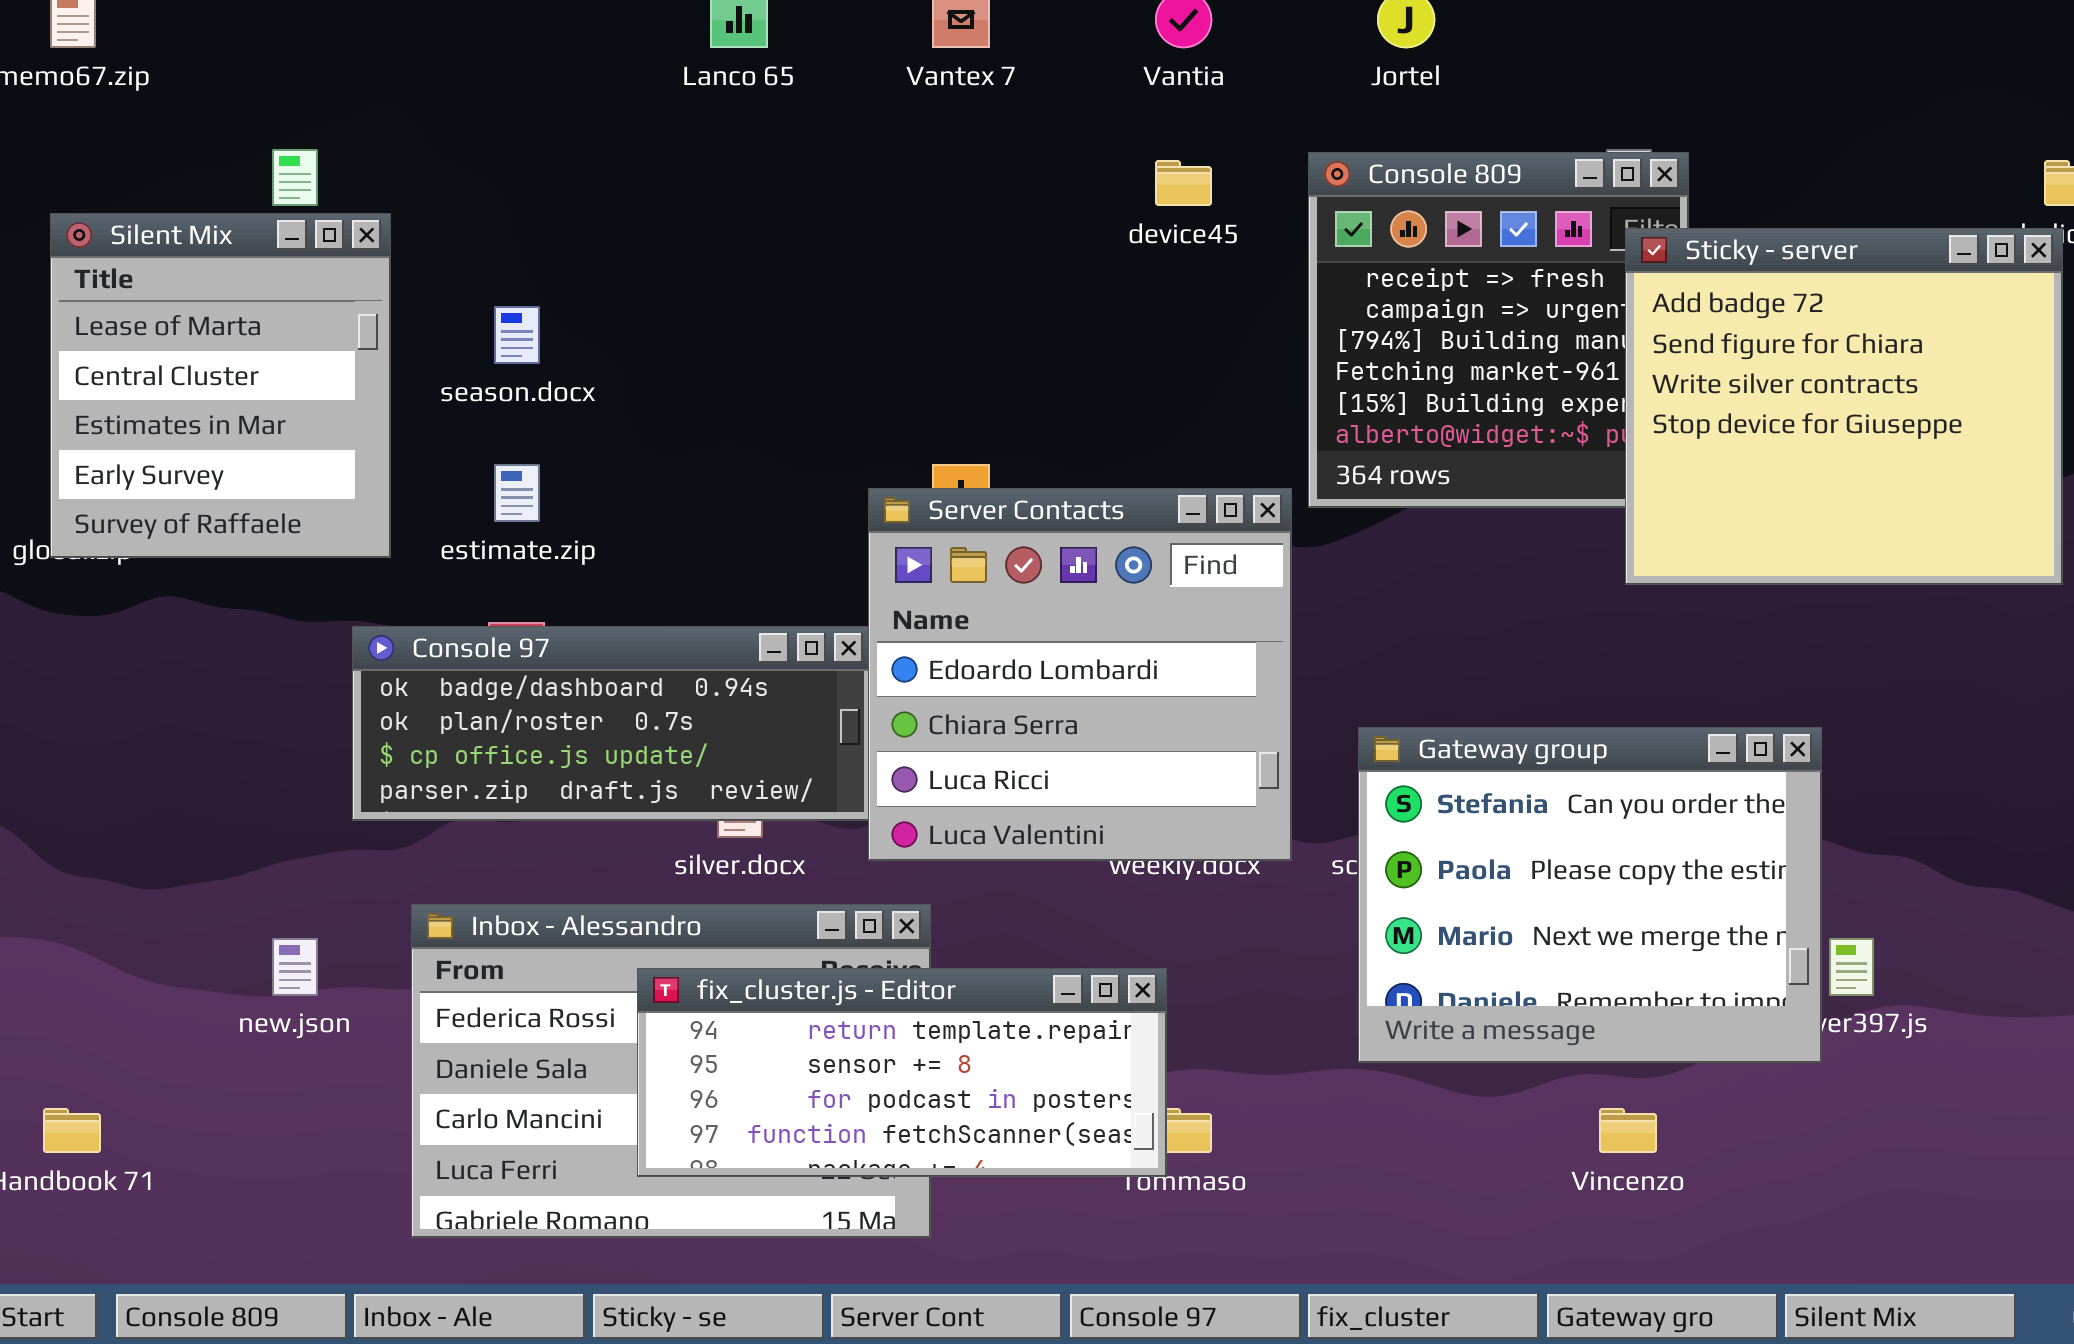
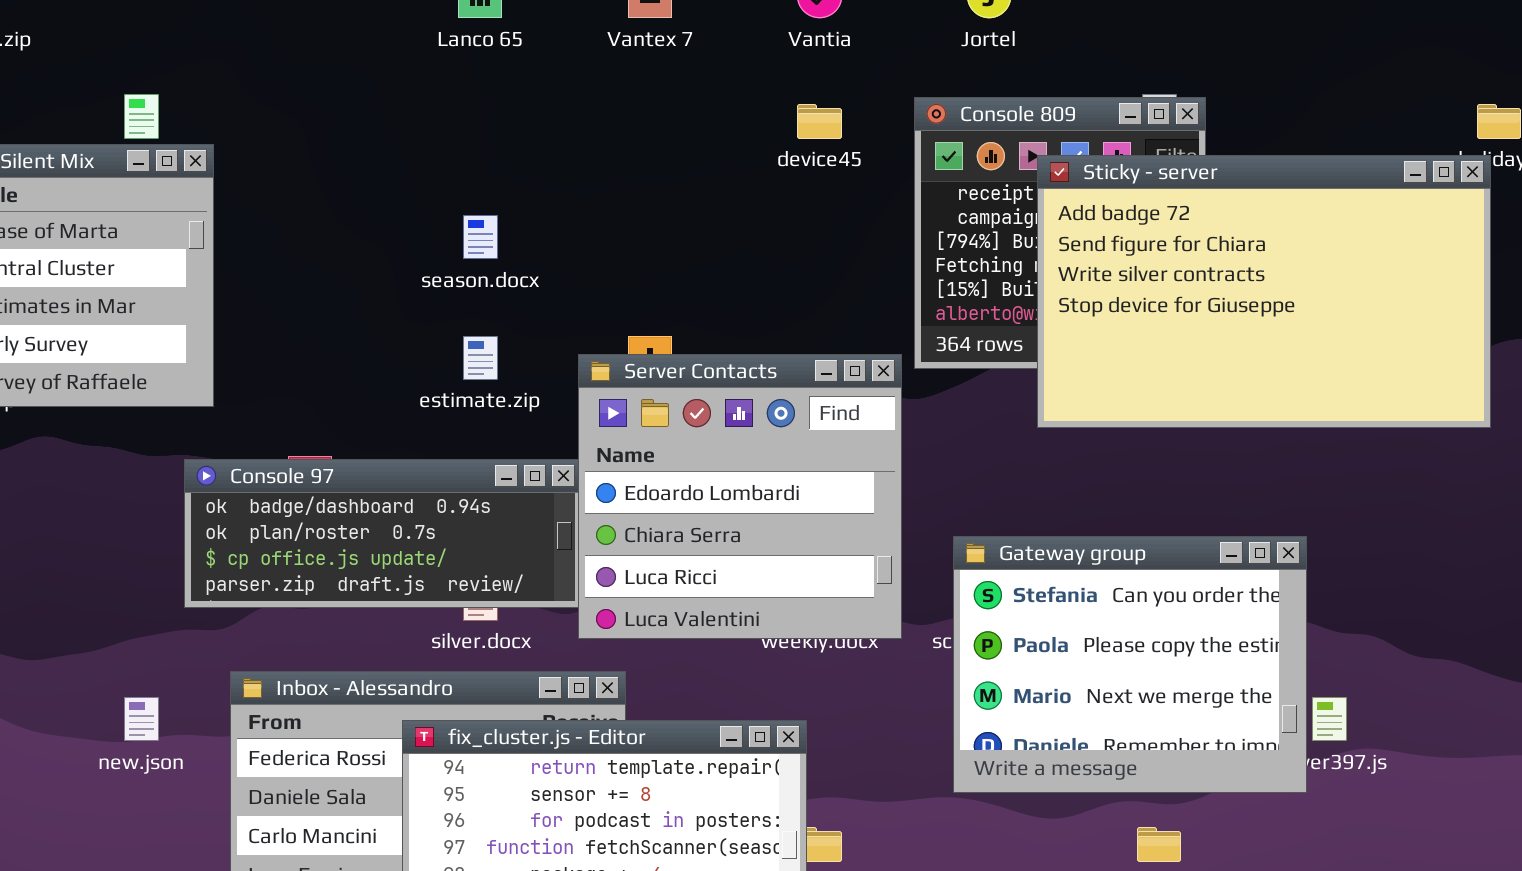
Sticky - server: [1625,228,2063,585] -> [1037,155,1491,428], resized
season.docx: [494,306,540,364] -> [463,215,498,259], moved
estimate.zip: [494,464,540,522] -> [463,336,498,380], moved

